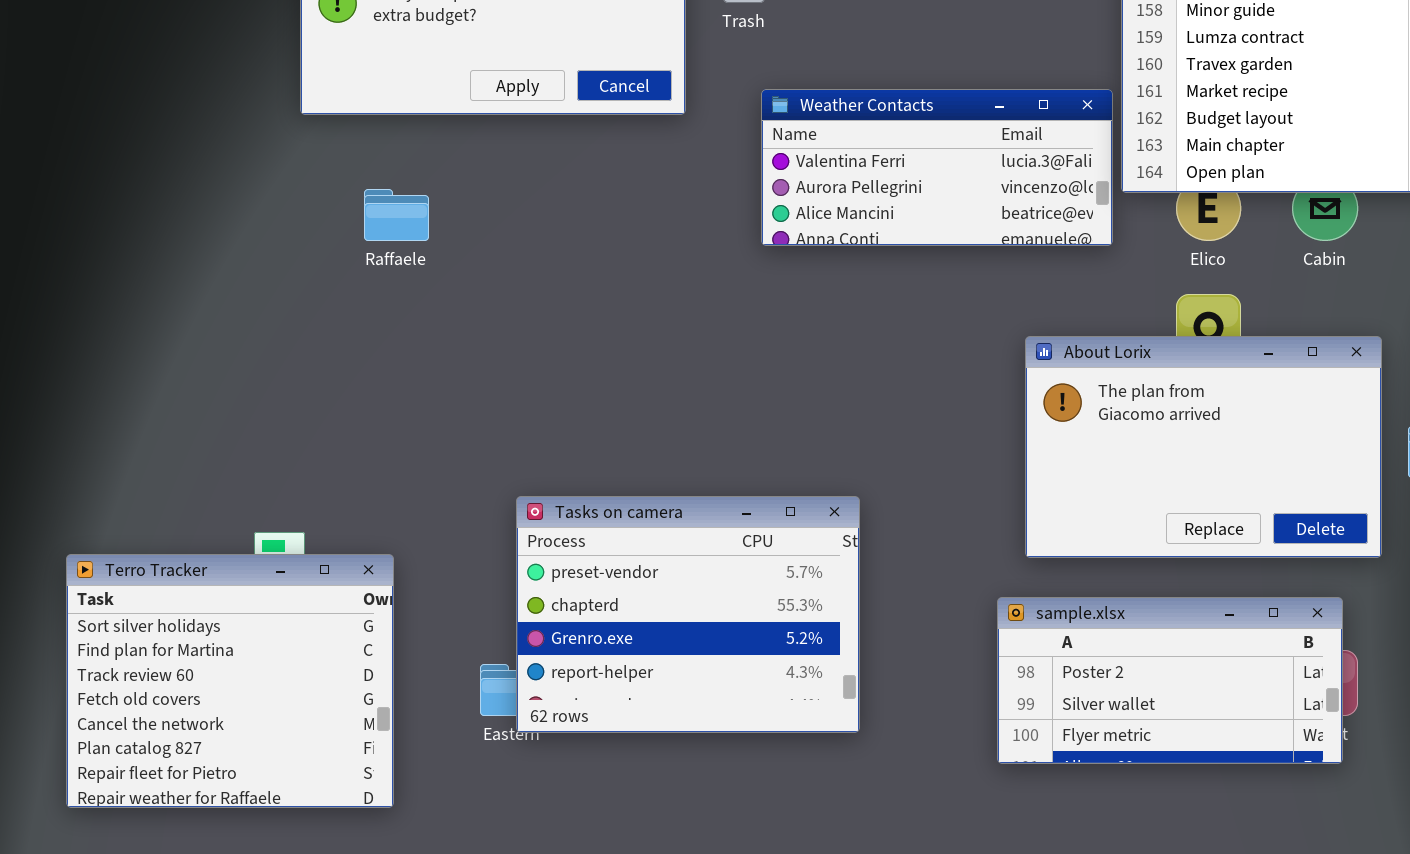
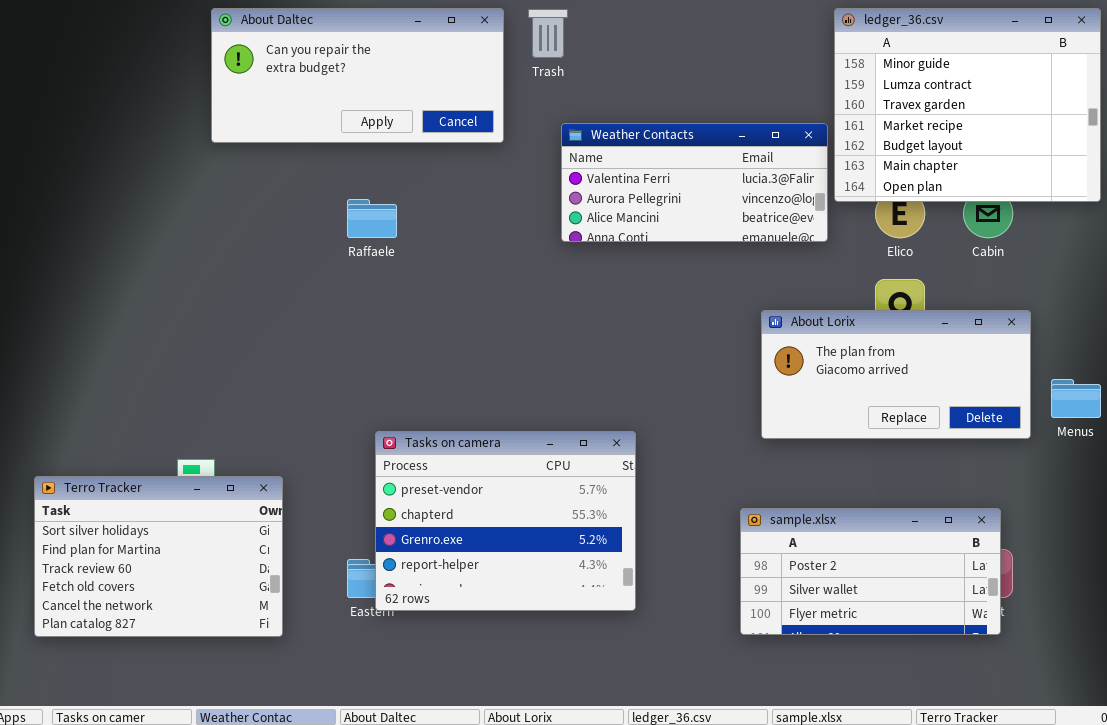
Raffaele: [364,189,429,241] -> [347,199,397,238], moved
About Lorix: [1025,336,1382,558] -> [761,310,1031,439], resized
Terro Tracker: [66,554,394,808] -> [34,476,283,637], resized

